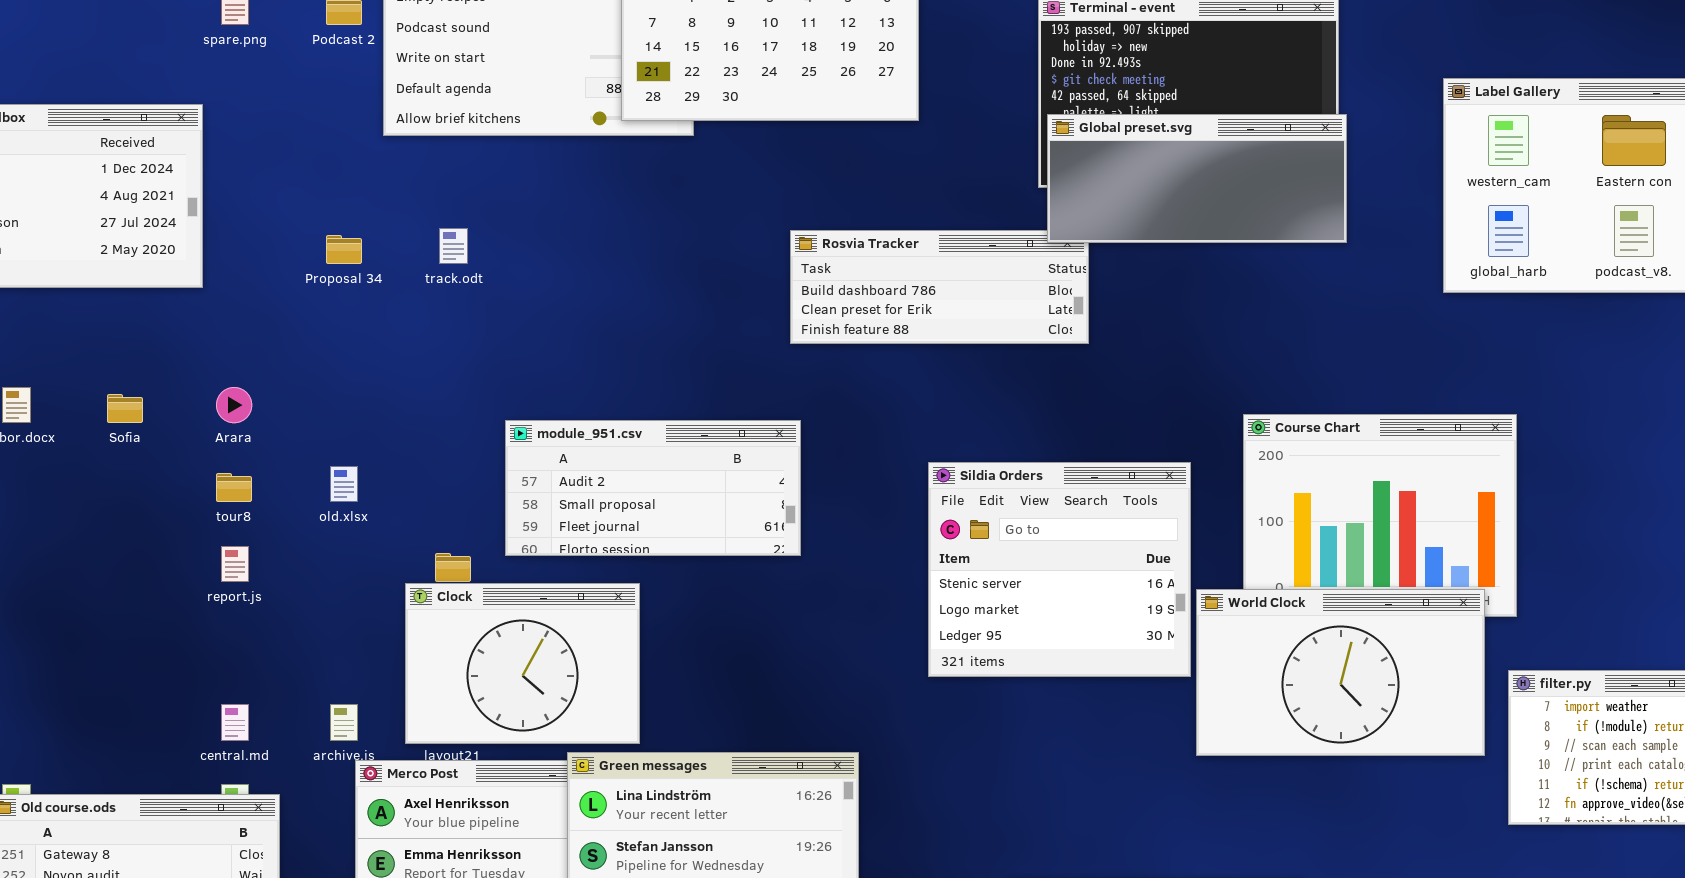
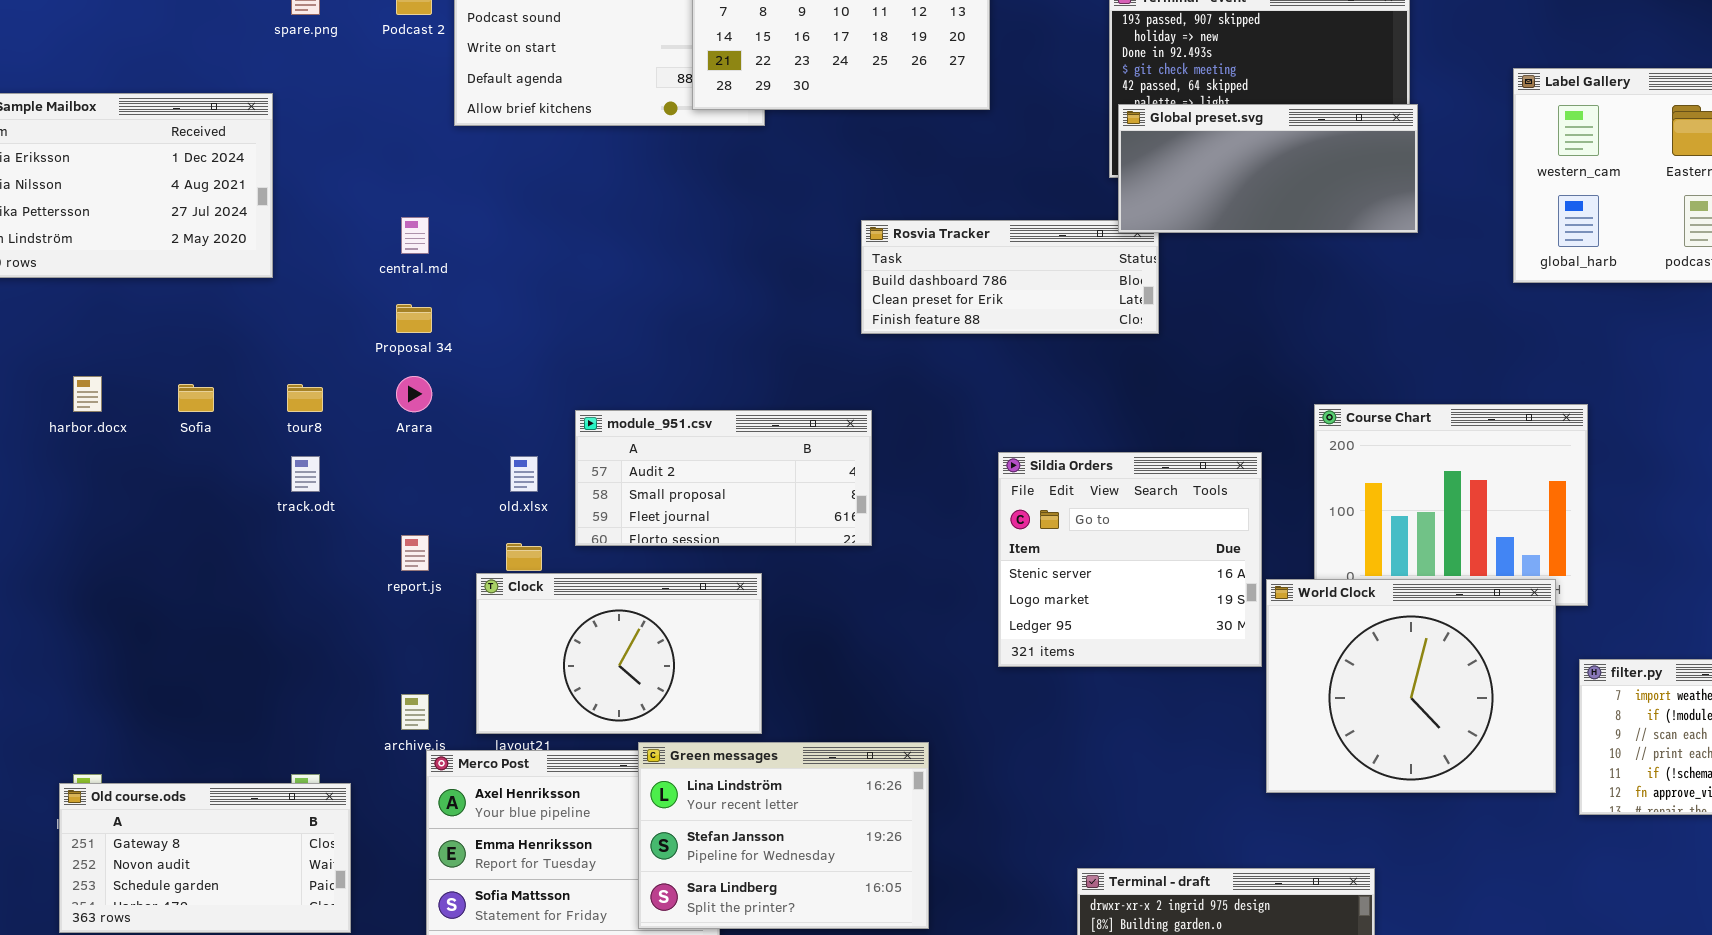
track.odt: [439,228,468,264] -> [291,456,320,492], moved
Proposal 34: [326,235,362,264] -> [396,304,432,333], moved
Arara: [216,387,252,423] -> [396,376,432,412], moved
old.xlsx: [330,466,358,502] -> [510,456,538,492], moved
tour8: [216,473,252,502] -> [287,384,323,412], moved
report.js: [221,546,249,582] -> [401,535,429,571], moved
Clock: [405,583,640,744] -> [476,573,762,734], resized
World Clock: [1196,589,1485,756] -> [1266,579,1556,793], resized
central.md: [221,704,249,741] -> [401,217,429,254], moved

